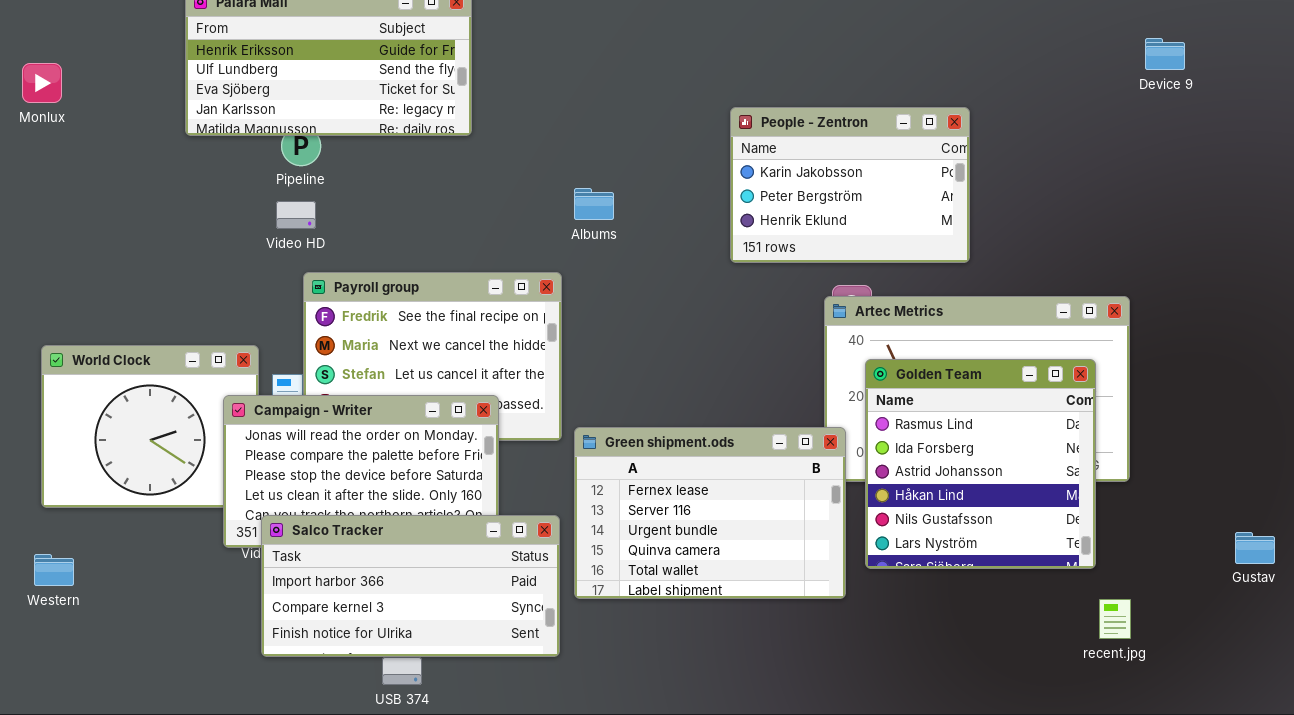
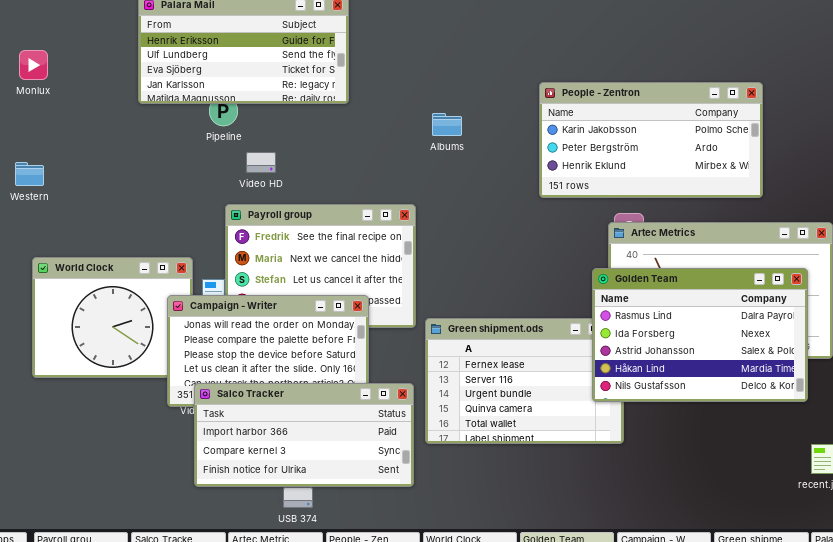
People - Zentron: [730,107,970,263] -> [539,82,763,198], resized
Albums: [574,188,614,220] -> [432,113,462,136], moved
Video HD: [276,201,316,229] -> [246,152,276,173], moved
Golden Team: [865,359,1096,569] -> [592,268,808,402], resized
Western: [34,554,74,586] -> [15,162,44,186], moved

